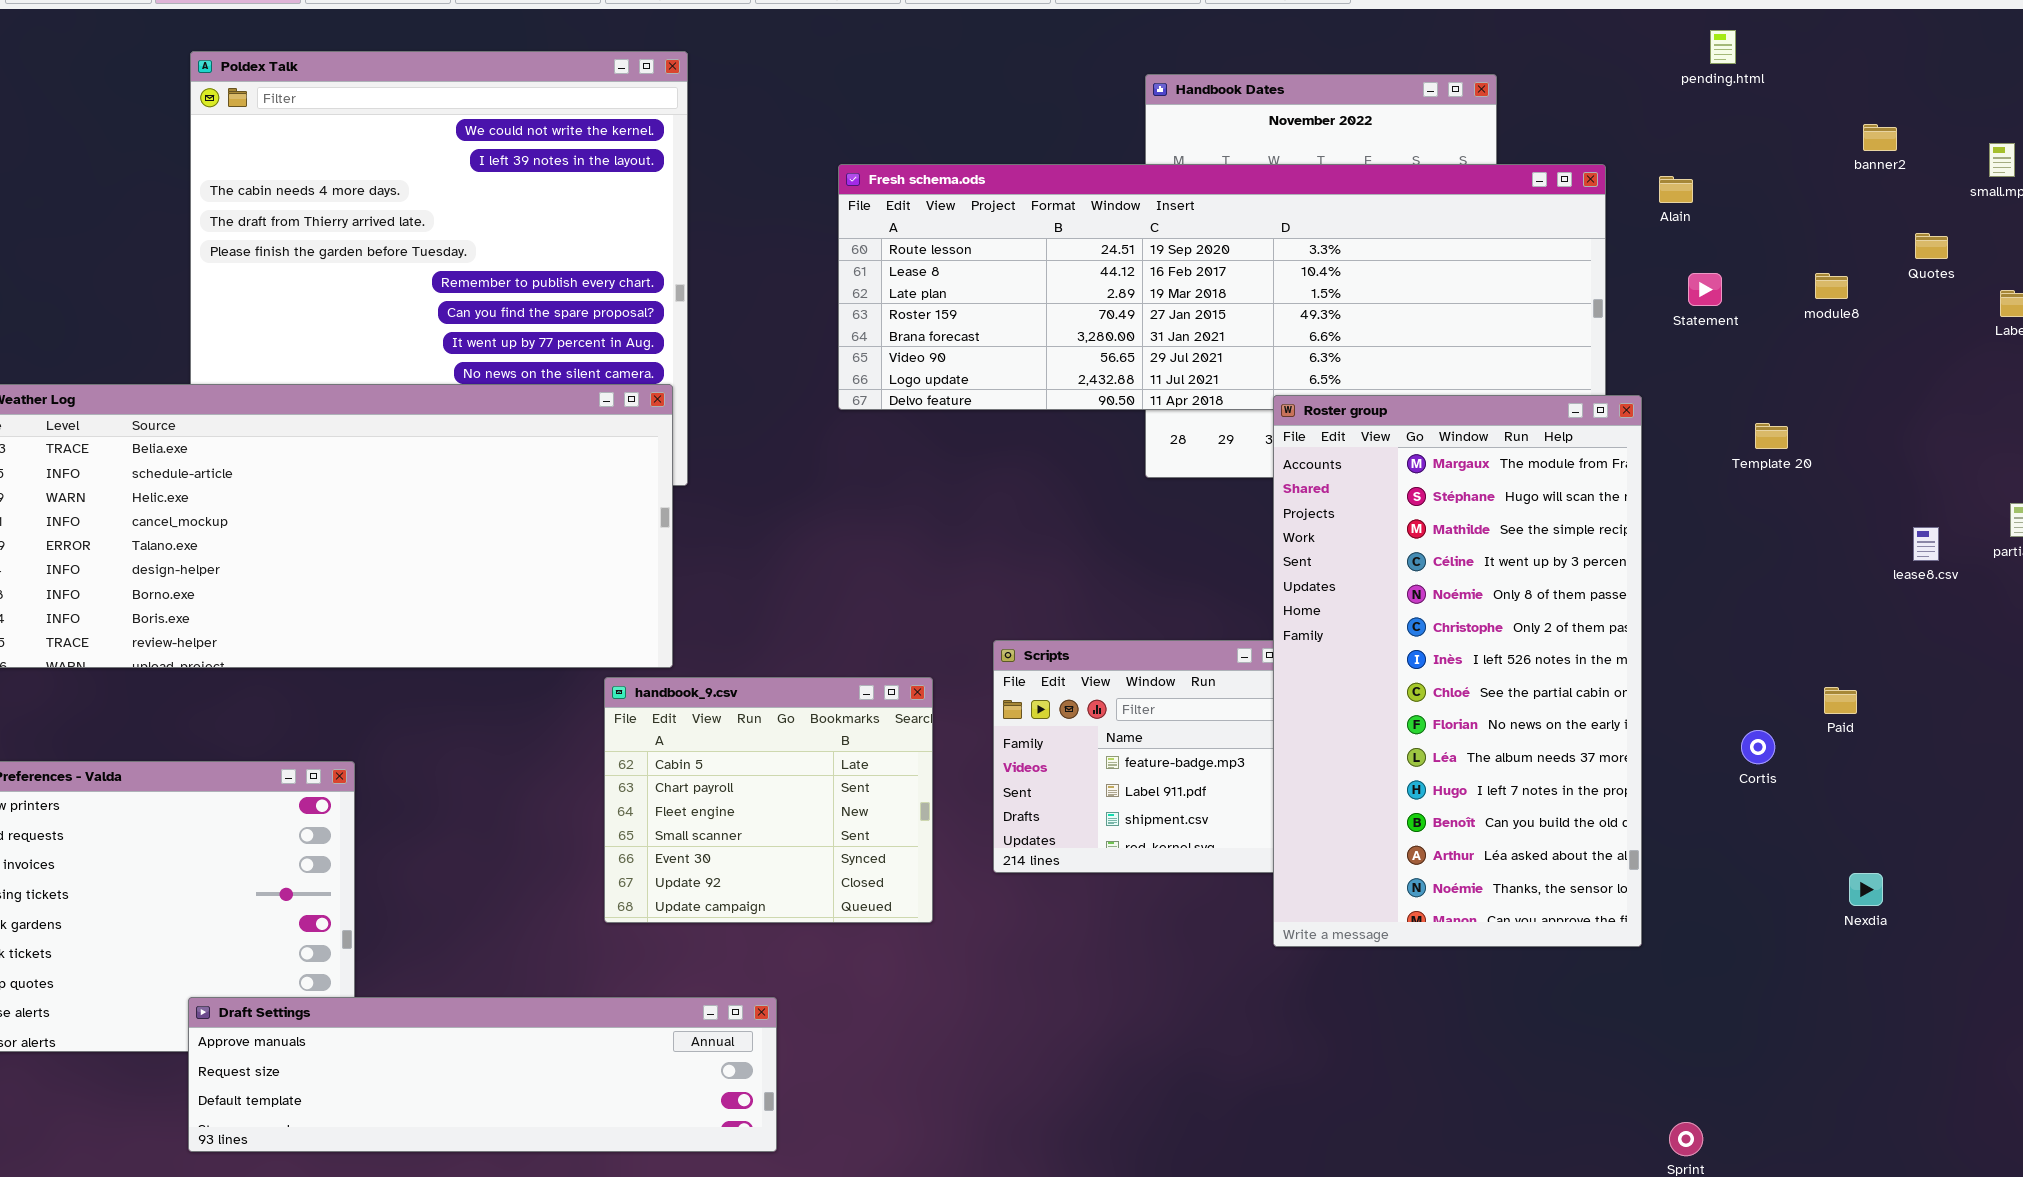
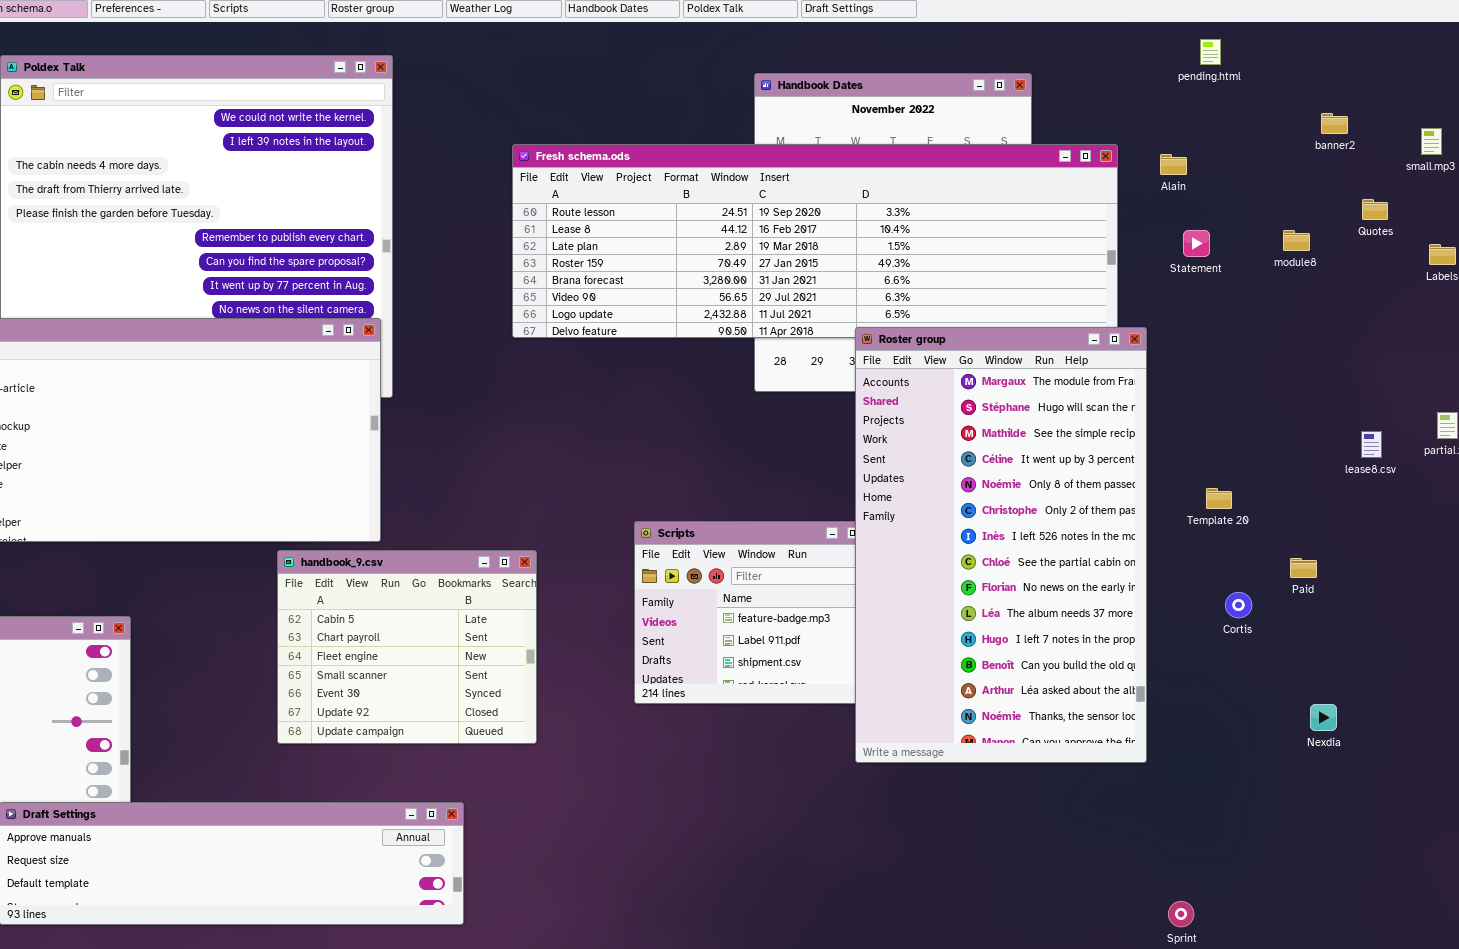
Template 20: [1755,423,1788,449] -> [1206,488,1232,509], moved
handbook_9.csv: [604,677,933,923] -> [277,550,537,744], moved

